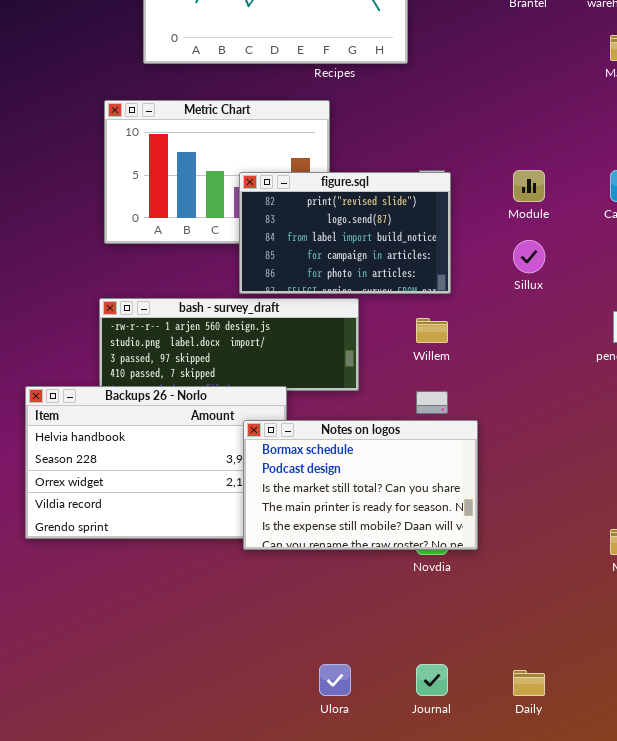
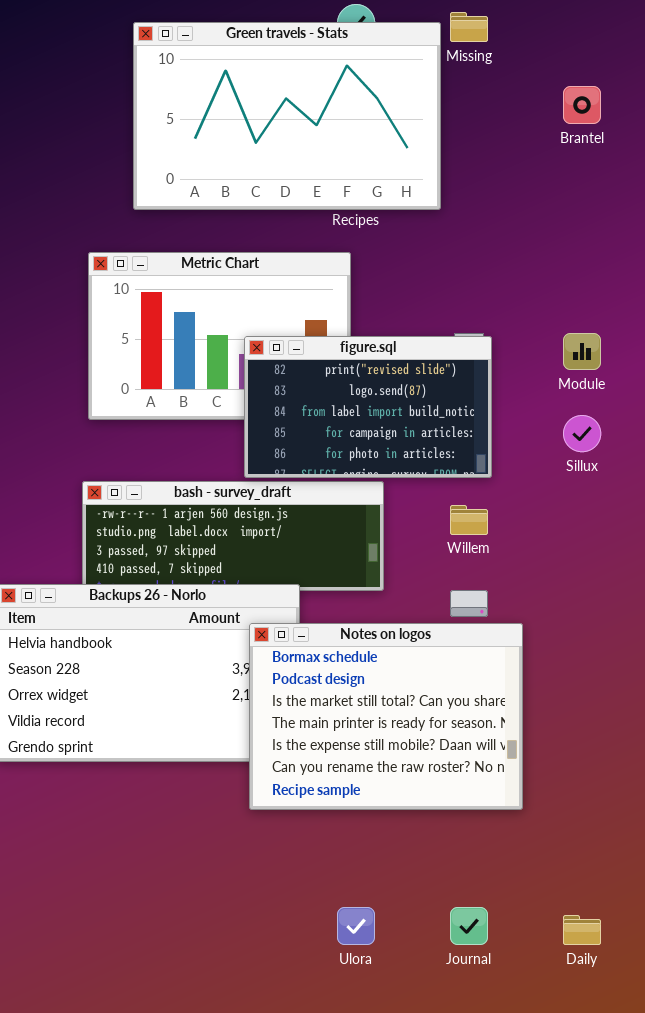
Notes on logos: [243,420,478,550] -> [249,623,523,810], resized

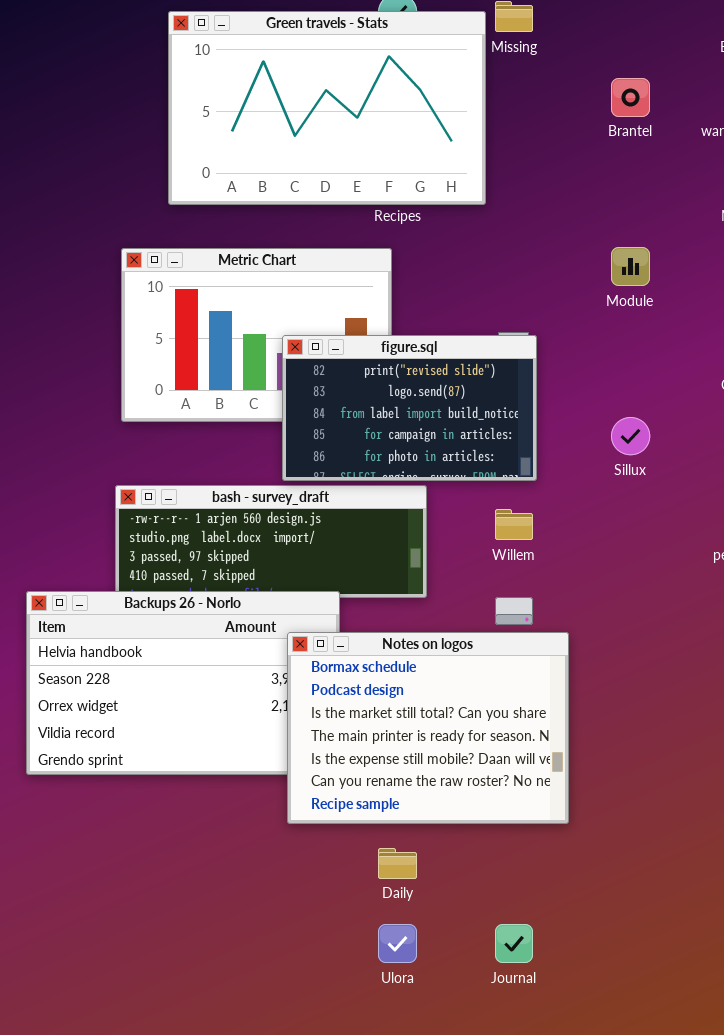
Module: [563,333,601,370] -> [611,247,650,286], moved
Daily: [563,915,601,945] -> [378,848,417,879], moved

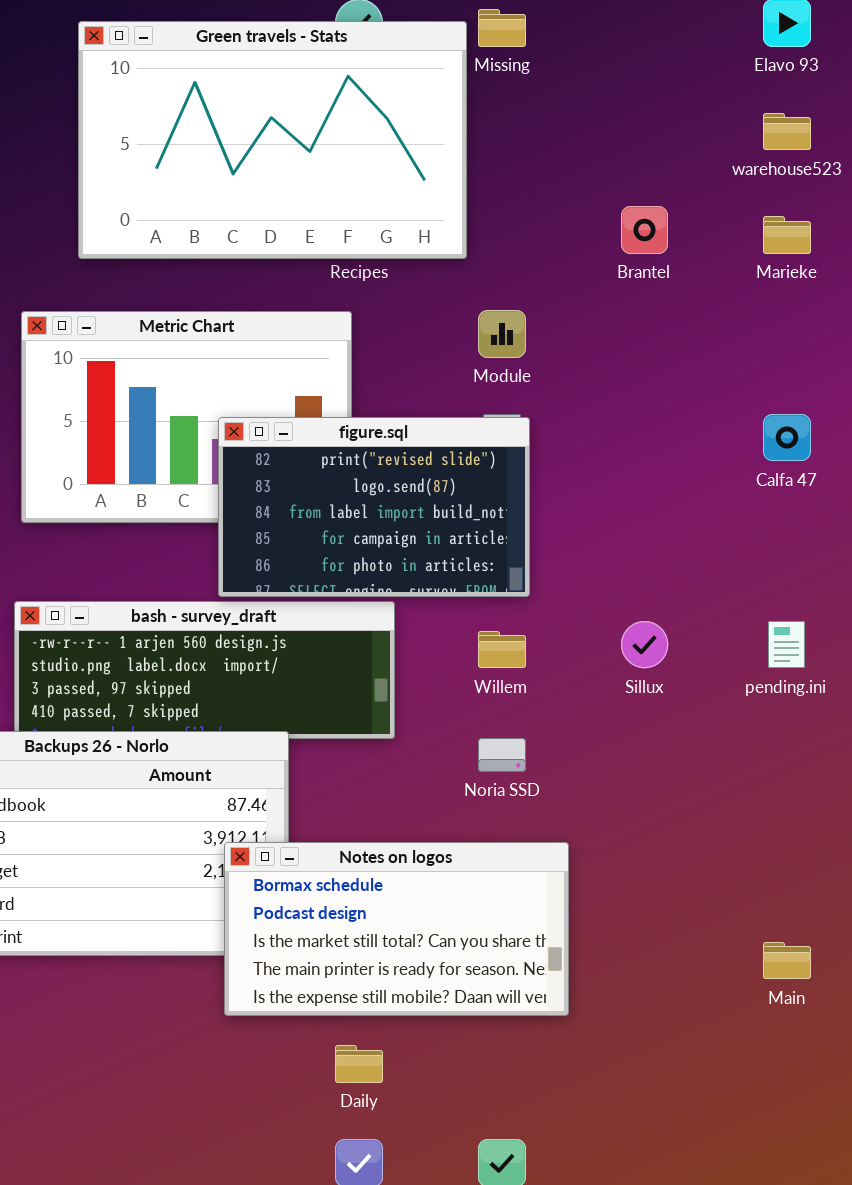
Brantel: [611,78,650,117] -> [621,206,668,254], moved
Module: [611,247,650,286] -> [478,310,526,358], moved
Sillux: [611,417,650,455] -> [621,621,668,668], moved
Notes on logos: [287,632,569,824] -> [224,842,569,1016], resized

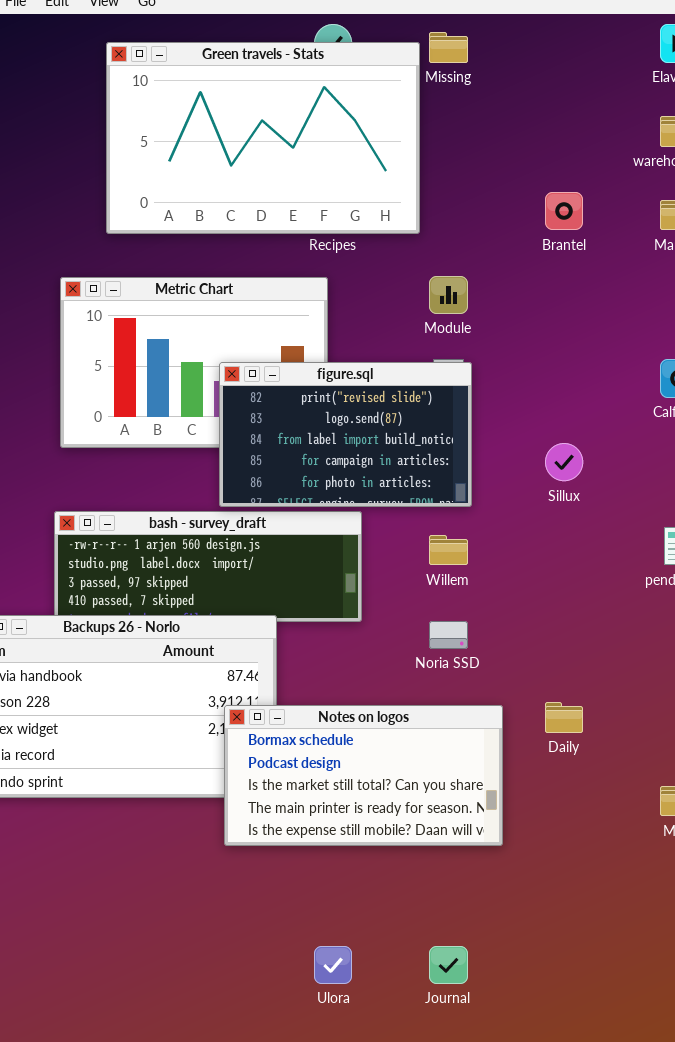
Sillux: [621,621,668,668] -> [545,443,583,481], moved
Daily: [335,1045,383,1083] -> [545,702,583,733], moved

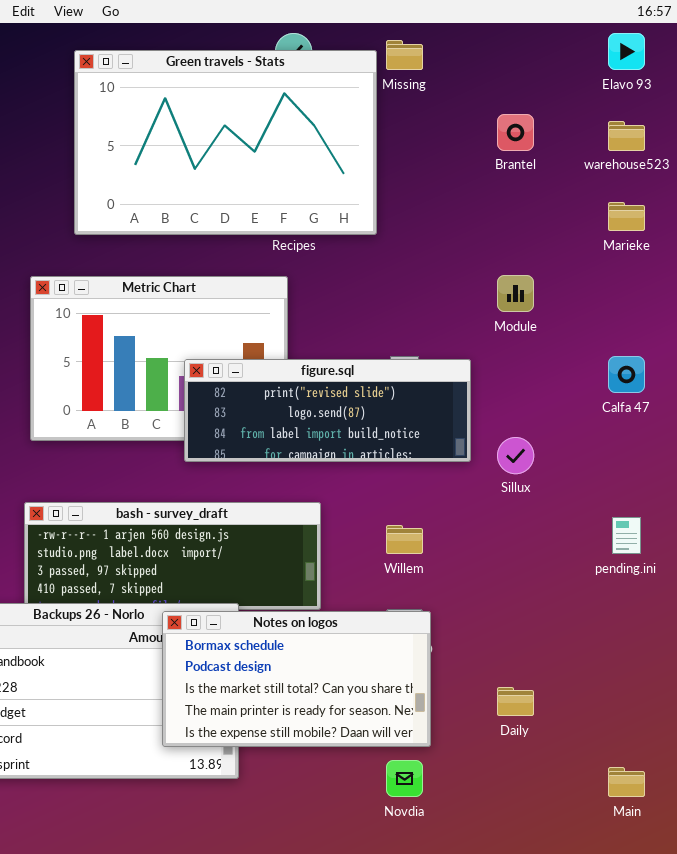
Brantel: [545,192,583,230] -> [497,114,534,151], moved
Module: [429,276,468,314] -> [497,275,534,312], moved
figure.sql: [219,362,472,507] -> [184,359,471,462], resized
Notes on logos: [224,705,503,846] -> [162,611,431,747], moved

